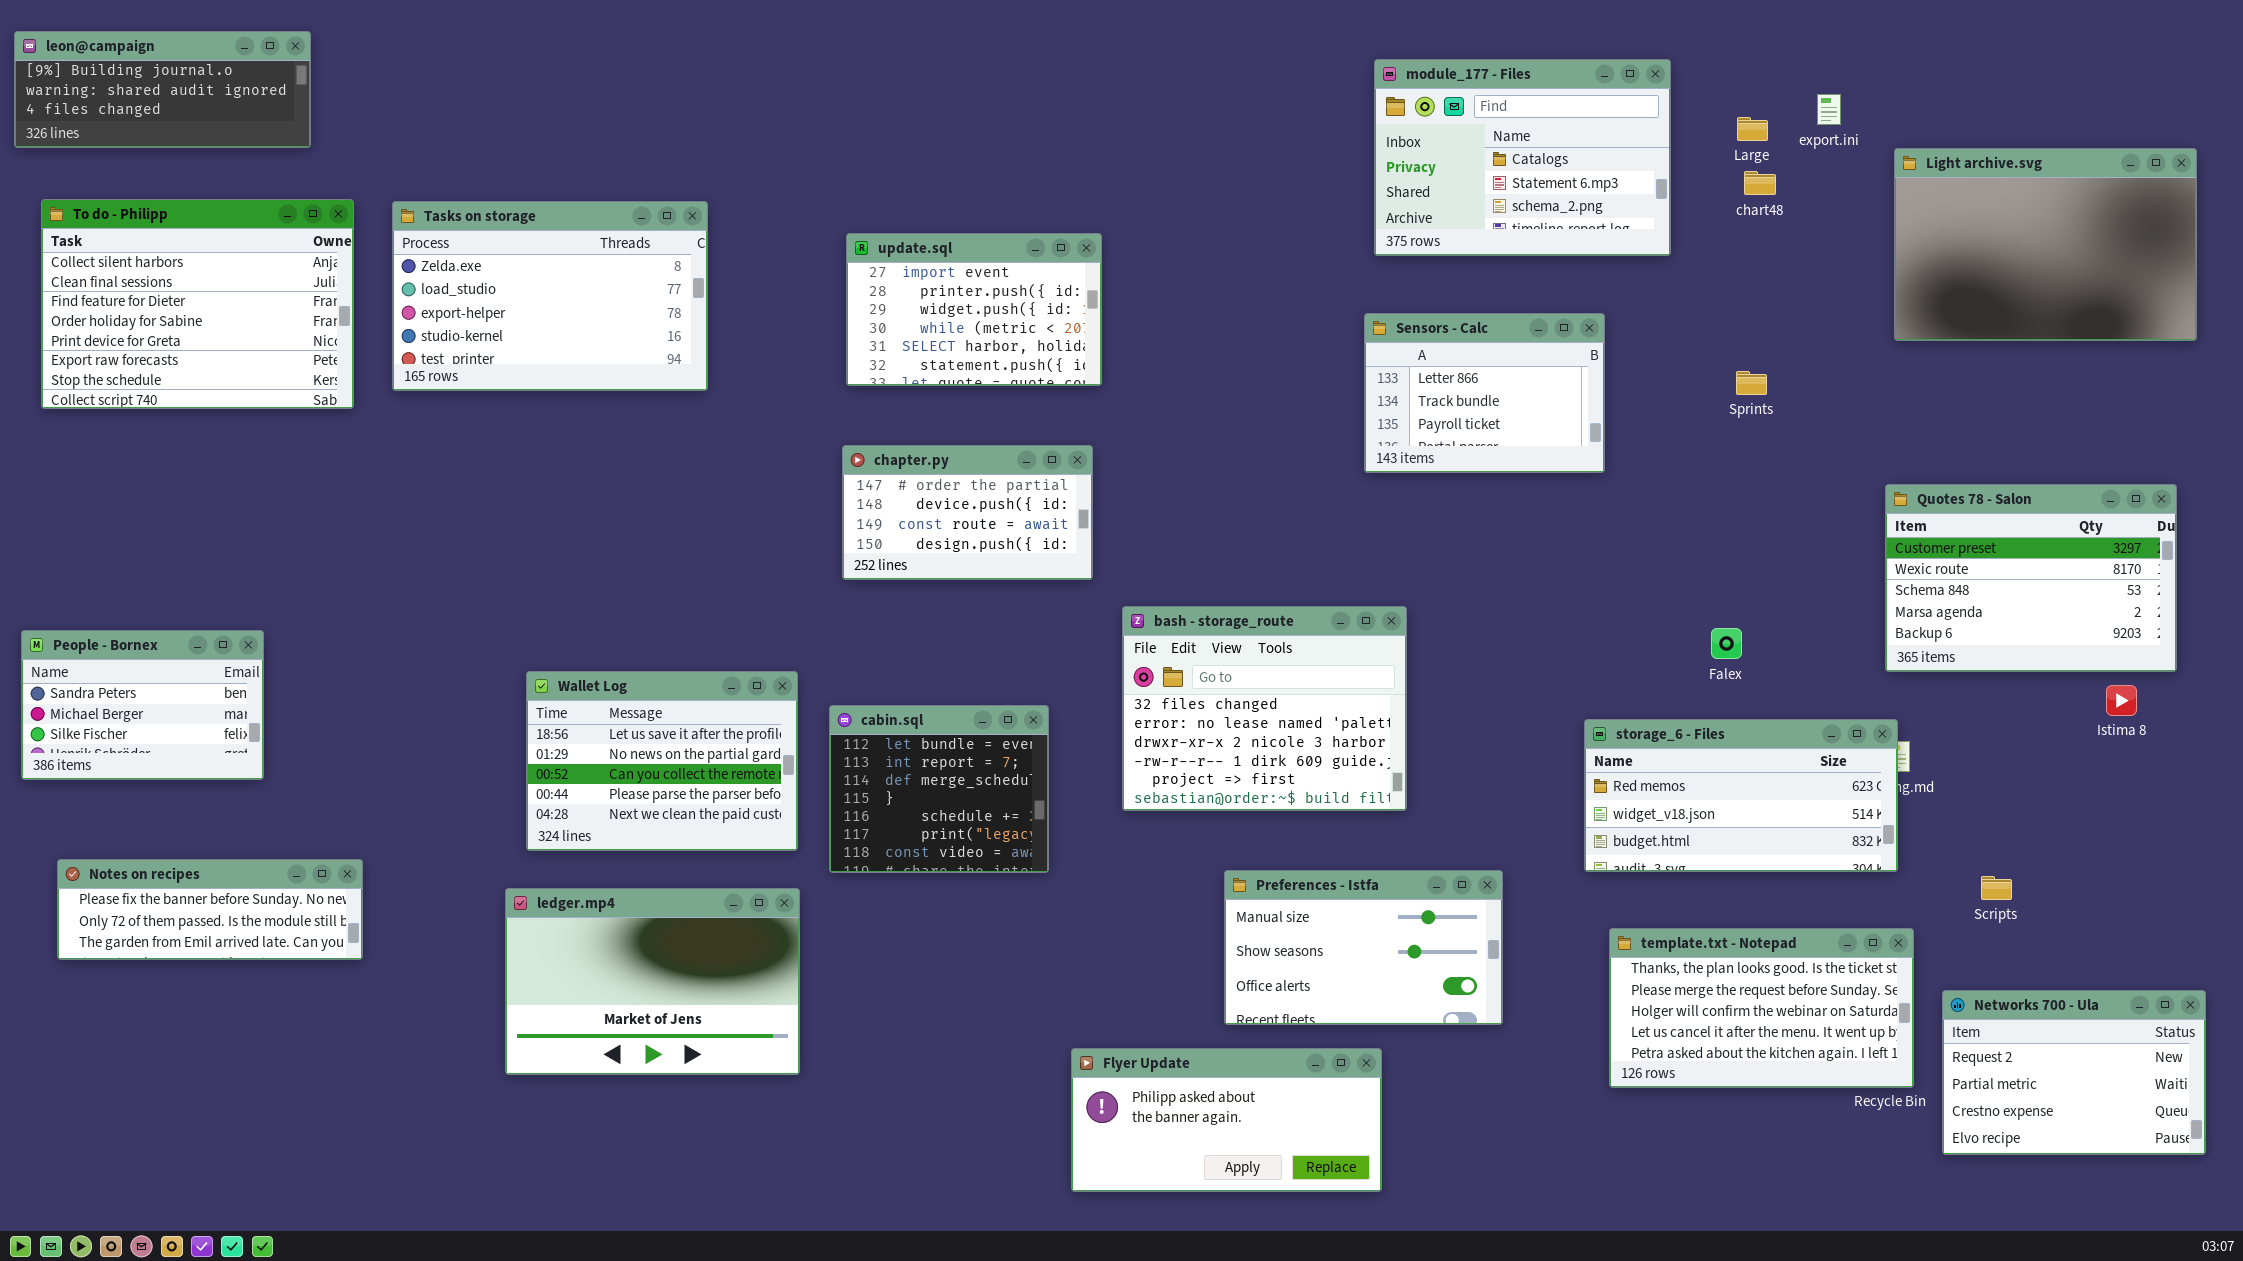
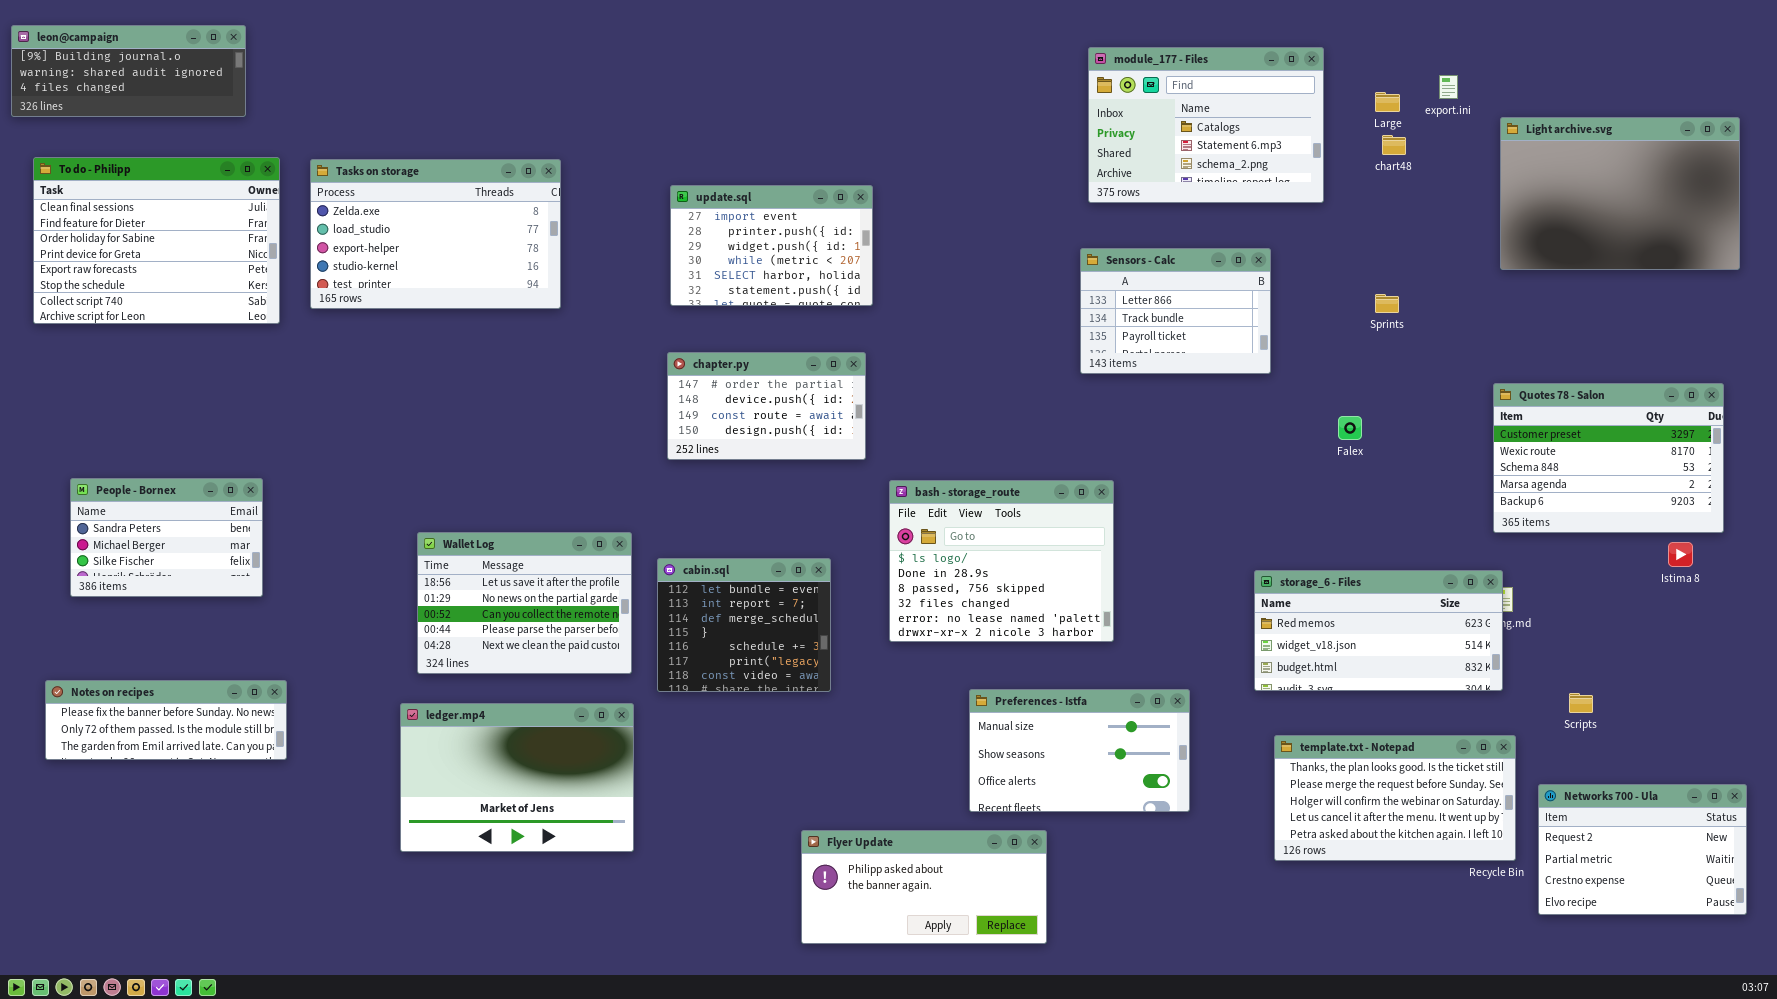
To do - Philipp: [41,199,354,409] -> [33,157,280,324], scrolled down 1 row
bash - storage_route: [1122,606,1407,811] -> [889,480,1114,642], scrolled up 3 rows
Falex: [1711,628,1742,659] -> [1338,416,1362,440], moved
People - Bornex: [21,630,264,780] -> [70,478,263,597], moved
Flyer Update: [1071,1048,1382,1192] -> [801,830,1047,944], moved

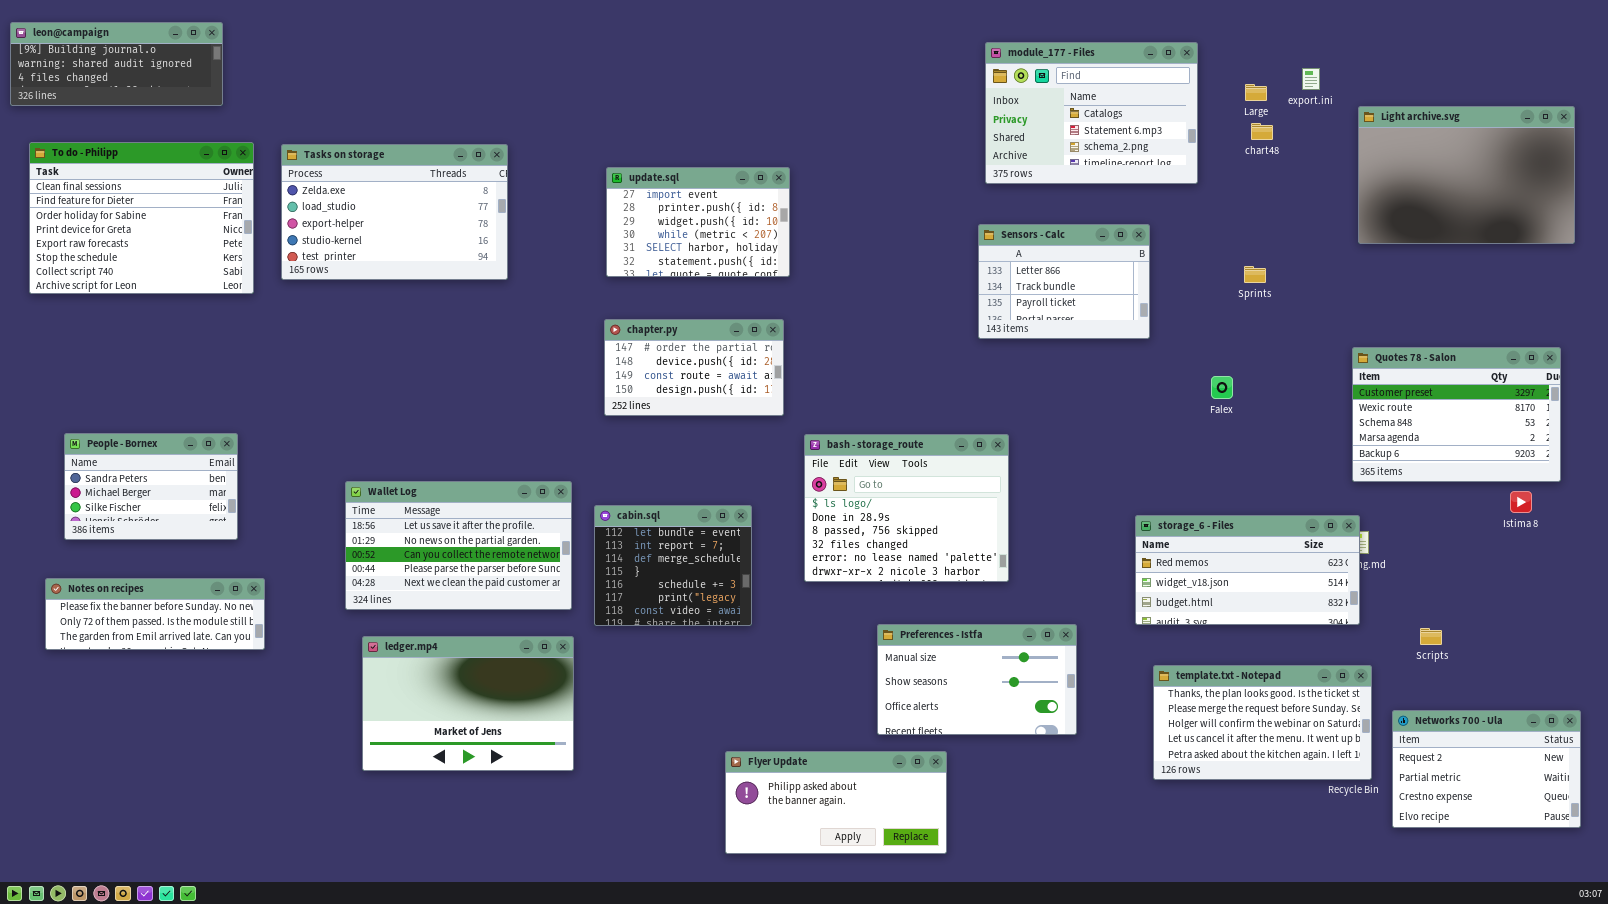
Wallet Log: [417,532,632,674] -> [345,481,572,610], resized
Notes on recipes: [45,680,287,760] -> [45,578,265,650], moved

